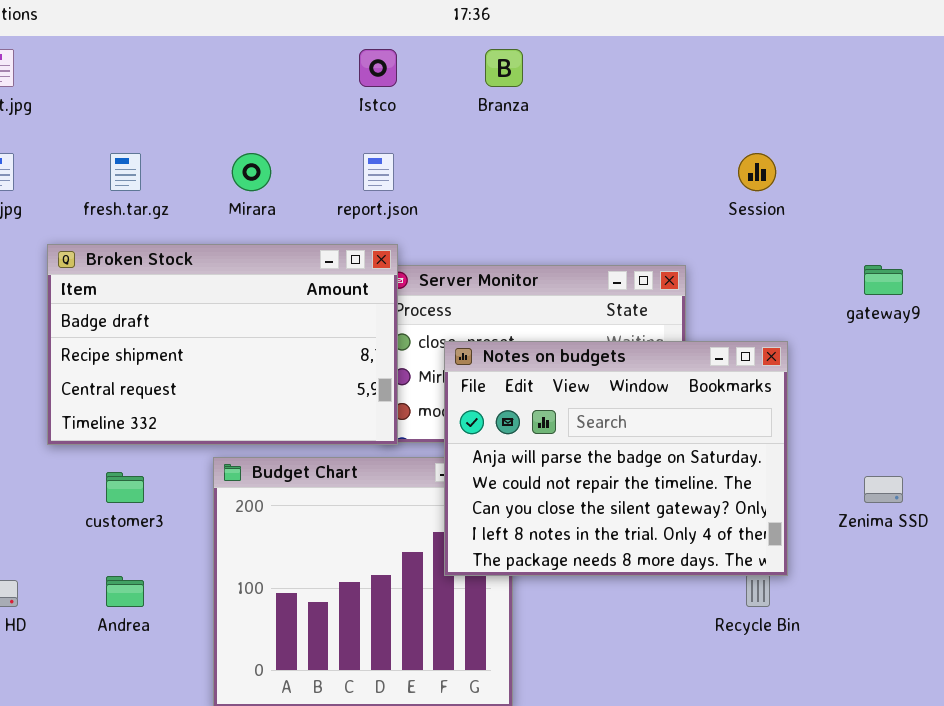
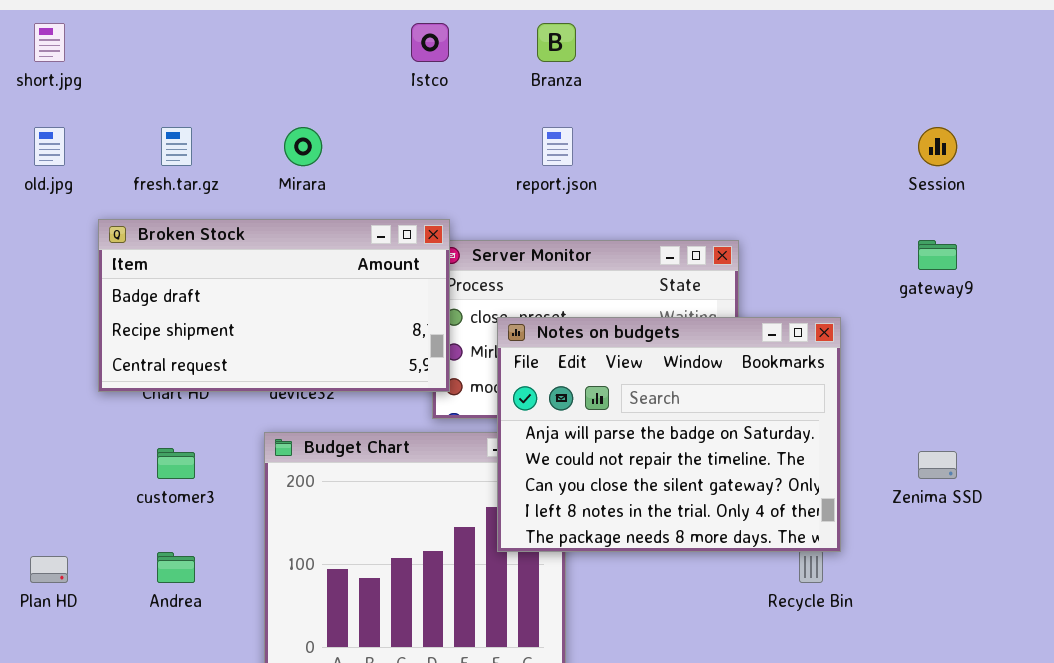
report.json: [363,153,394,191] -> [542,127,573,166], moved
Session: [738,153,776,191] -> [918,127,957,166], moved
Broken Stock: [47,244,398,445] -> [98,219,450,392], resized

